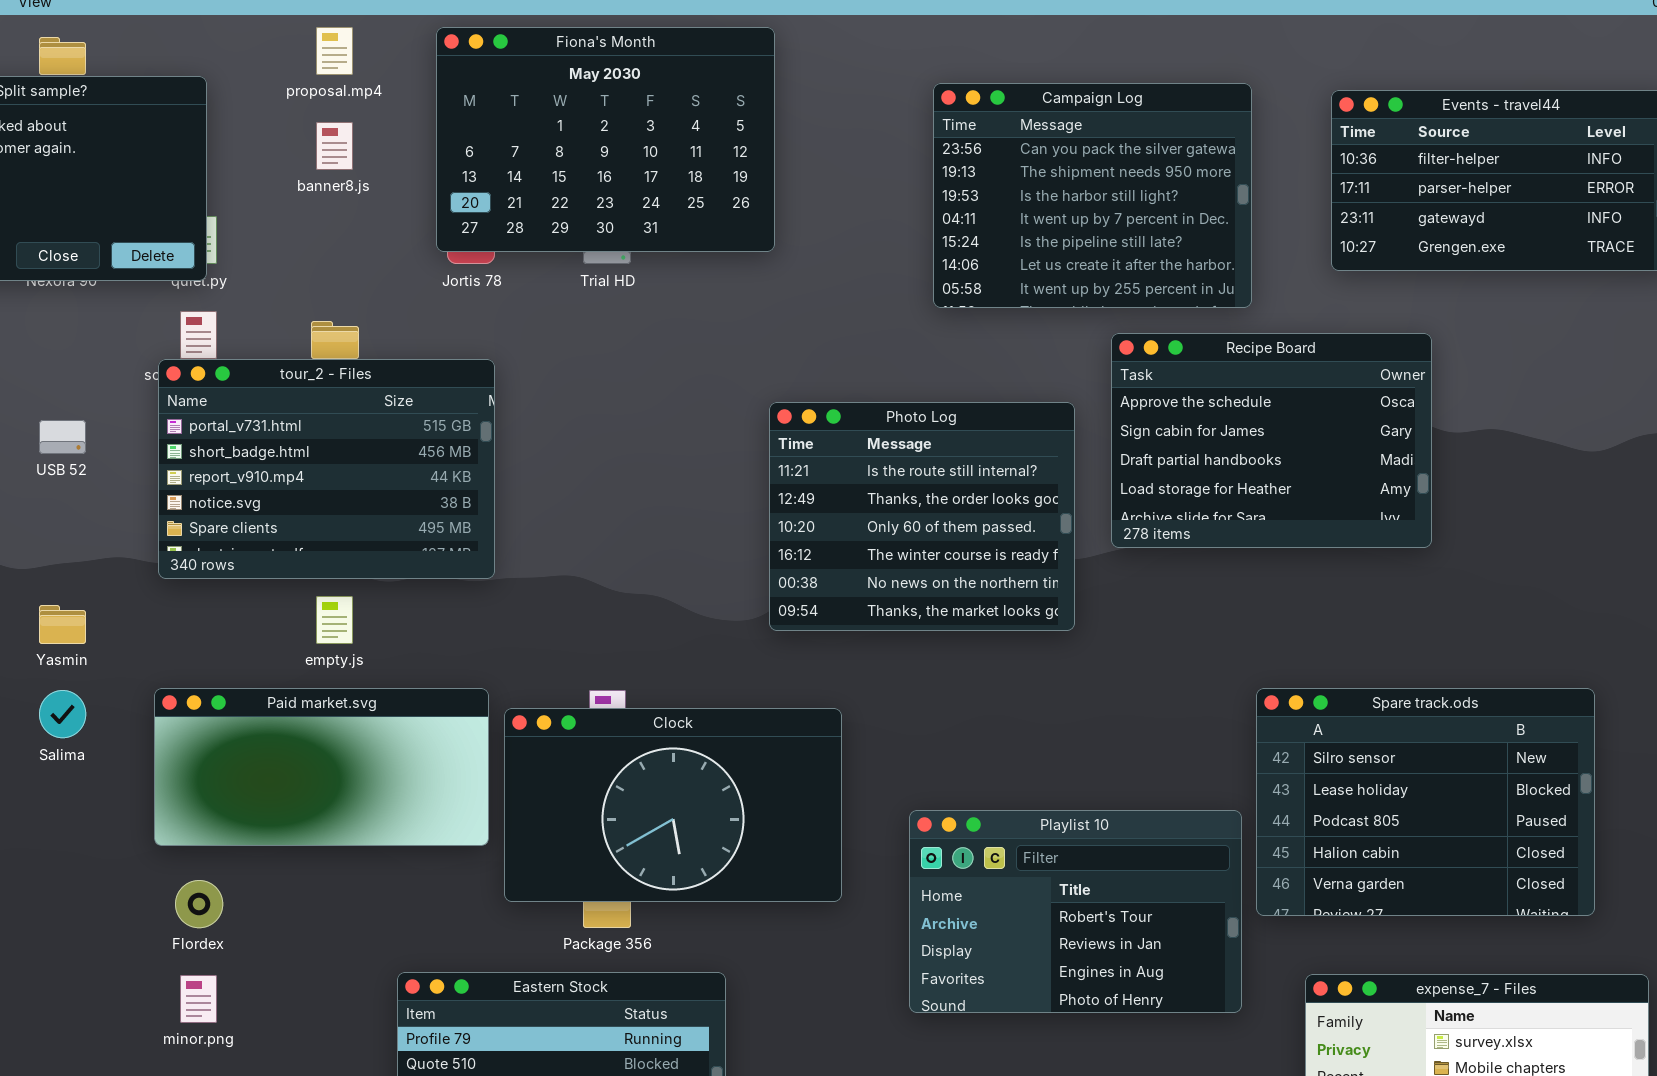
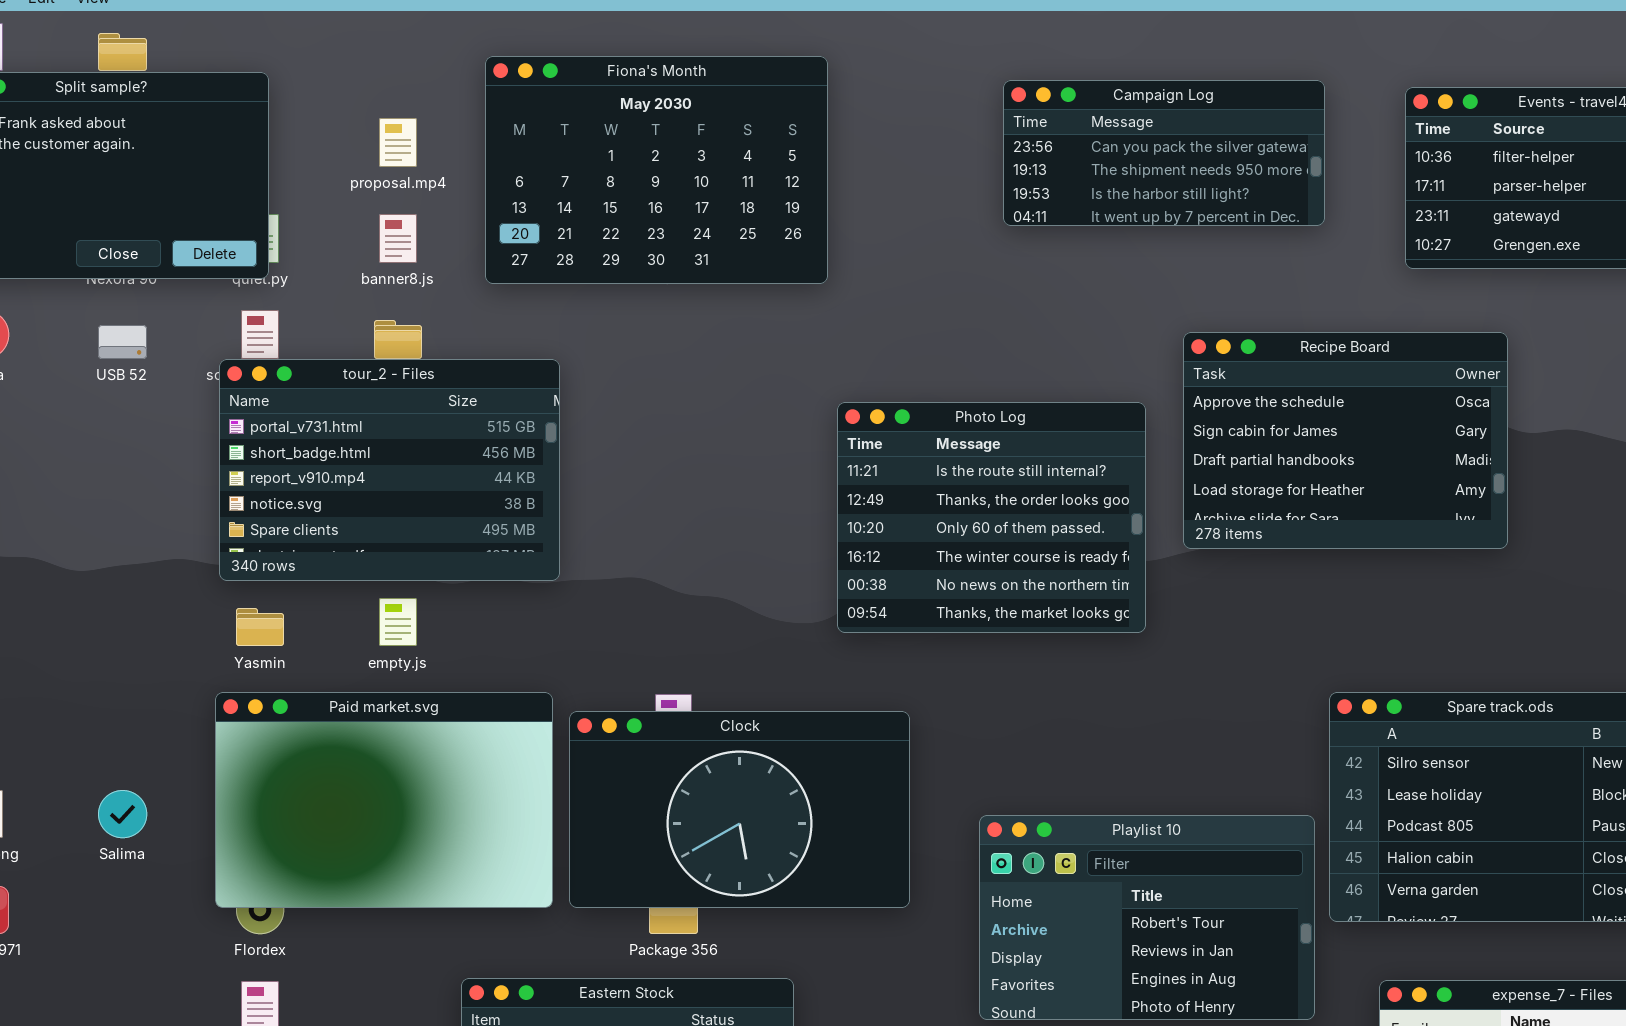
proposal.mp4: [316,27,353,75] -> [379,118,417,167], moved
Fiona's Month: [436,27,775,252] -> [485,56,828,284], moved
Campaign Log: [933,83,1252,308] -> [1003,80,1325,226], resized
banner8.js: [316,122,353,170] -> [379,214,417,263], moved
USB 52: [39,420,86,454] -> [98,325,147,359], moved
Yasmin: [39,605,86,644] -> [236,608,284,646], moved
Paid market.svg: [154,688,489,846] -> [215,692,553,908], resized
Salima: [39,690,86,738] -> [98,790,147,838], moved

